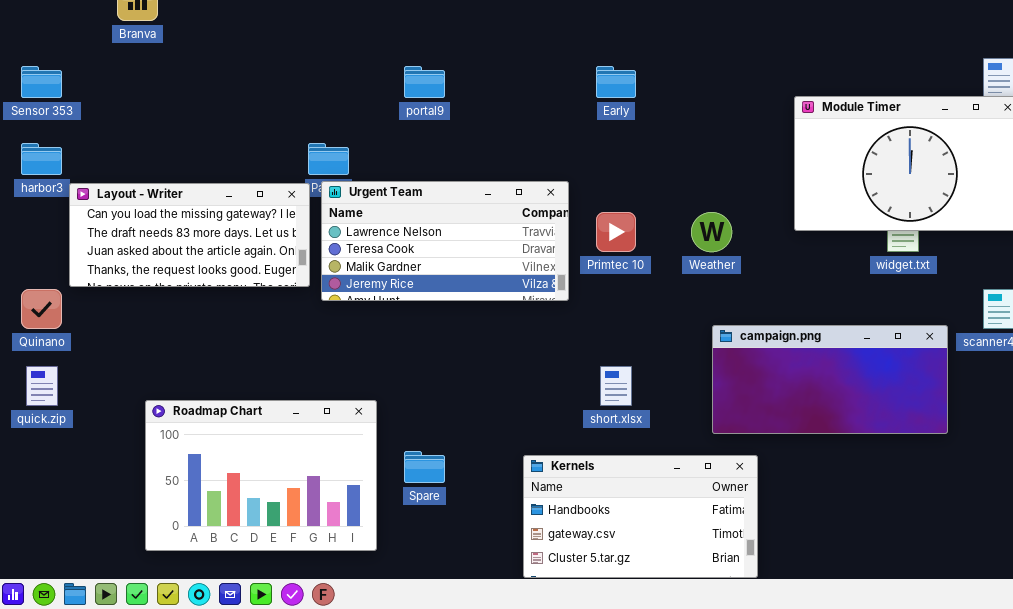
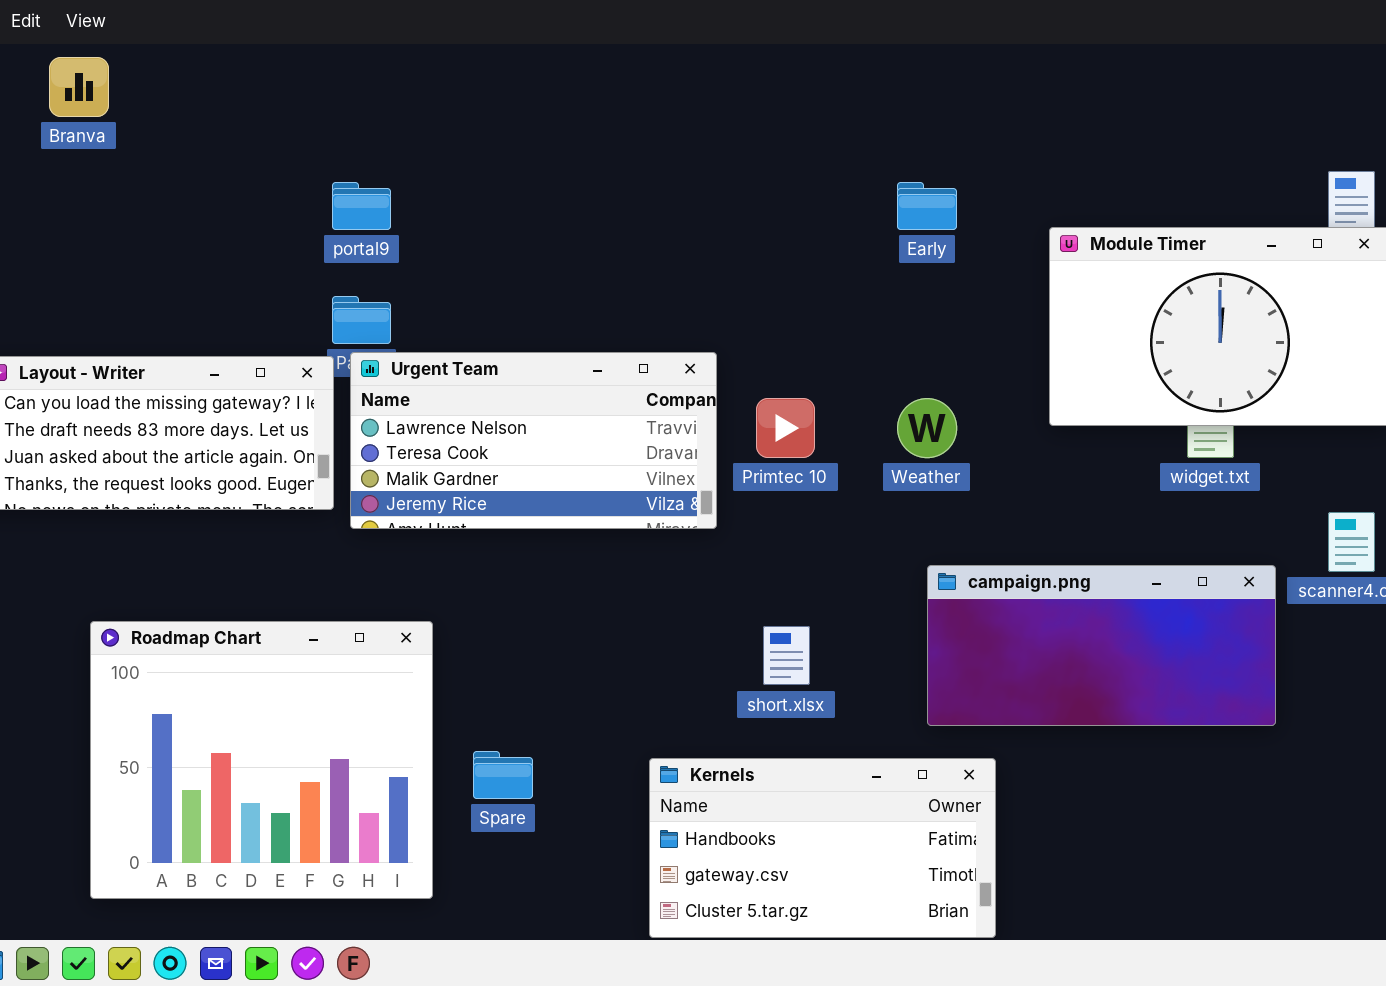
portal9: [404,66,445,98] -> [332,182,391,230], moved
Early: [596,66,636,98] -> [897,182,957,230], moved
Roadmap Chart: [145,400,377,551] -> [90,621,433,899], resized

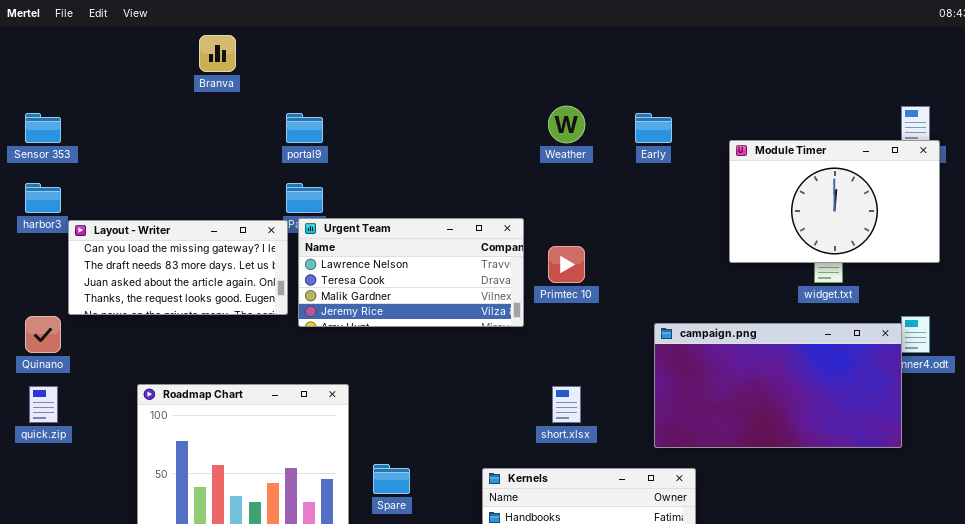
Branva: [49,57,109,117] -> [199,35,236,72], moved
Weather: [897,398,957,458] -> [548,106,585,143], moved
campaign.png: [927,565,1276,726] -> [654,323,902,448], resized

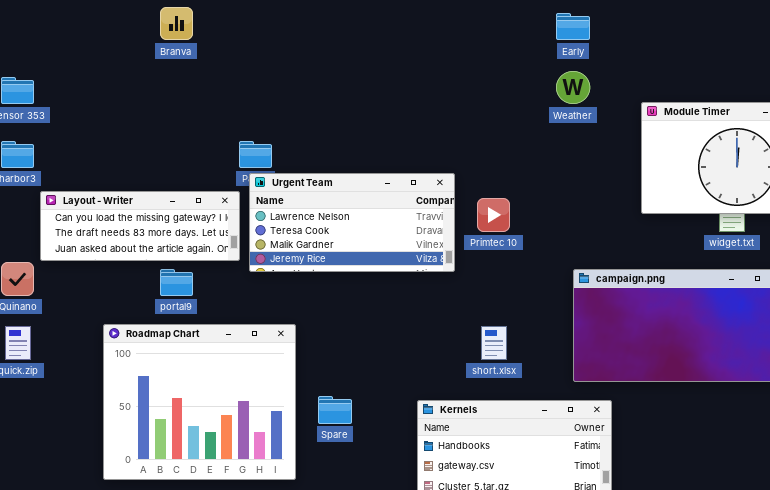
Weather: [548,106,585,143] -> [556,71,590,104], moved
portal9: [286,113,323,143] -> [160,269,193,296], moved
Early: [635,113,672,143] -> [556,13,590,40], moved
Layout - Writer: [68,220,288,315] -> [40,191,240,261], resized

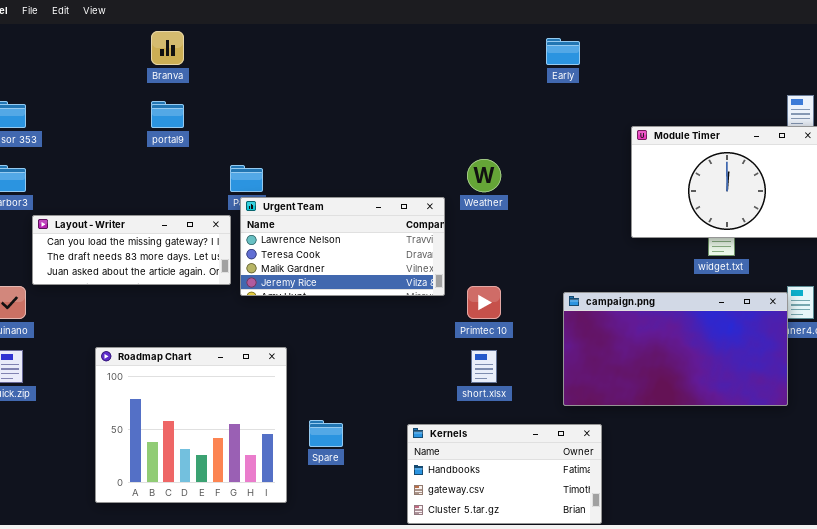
Weather: [556,71,590,104] -> [467,159,501,192], moved
Primtec 10: [477,198,510,232] -> [467,286,501,319], moved
portal9: [160,269,193,296] -> [151,101,184,128], moved

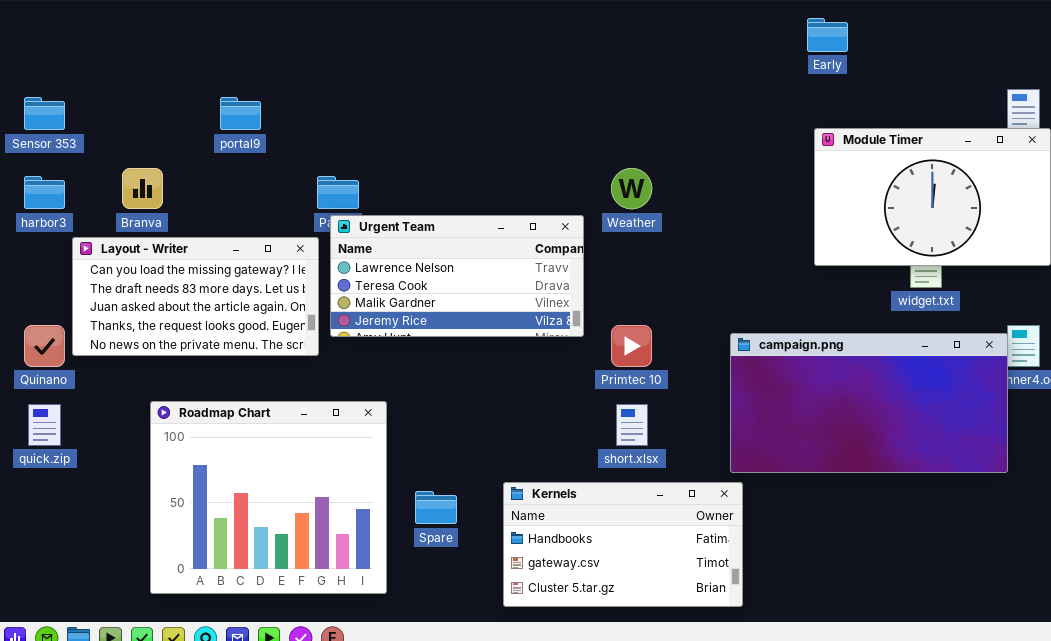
Branva: [151,31,184,65] -> [122,168,163,209], moved
Early: [546,38,580,65] -> [807,18,848,52], moved
Layout - Writer: [32,215,231,285] -> [72,237,319,356], resized
Kernels: [407,424,602,524] -> [503,482,743,607], moved

